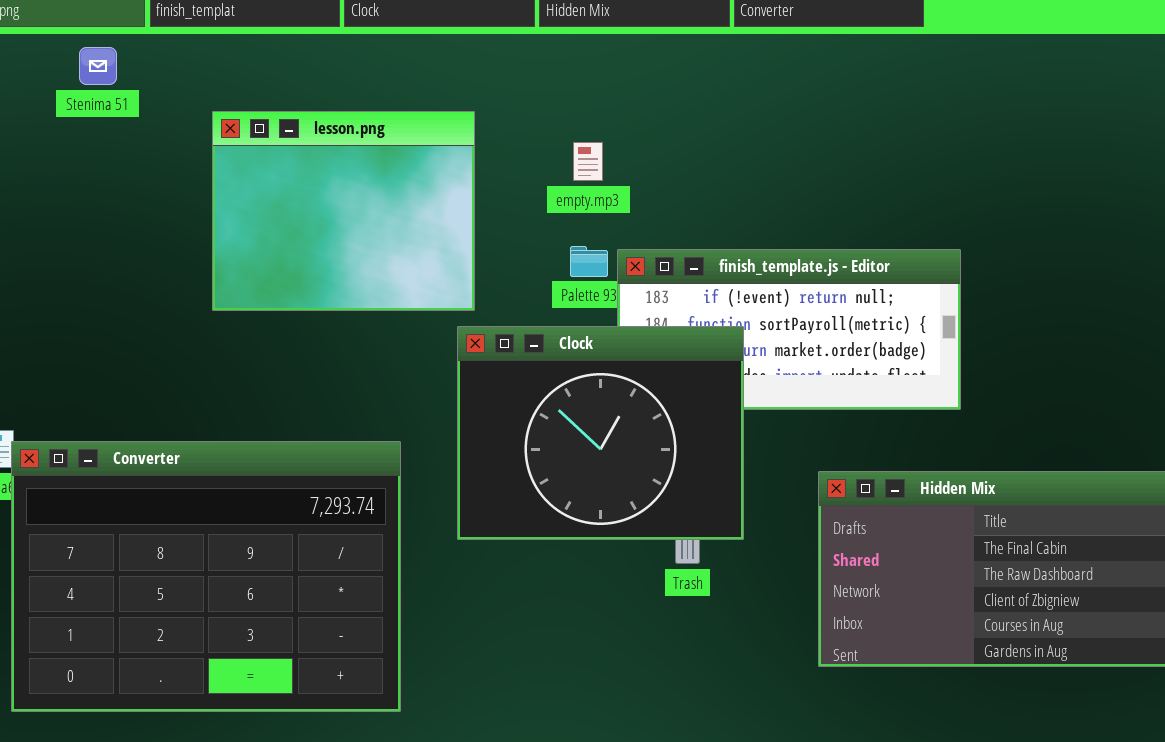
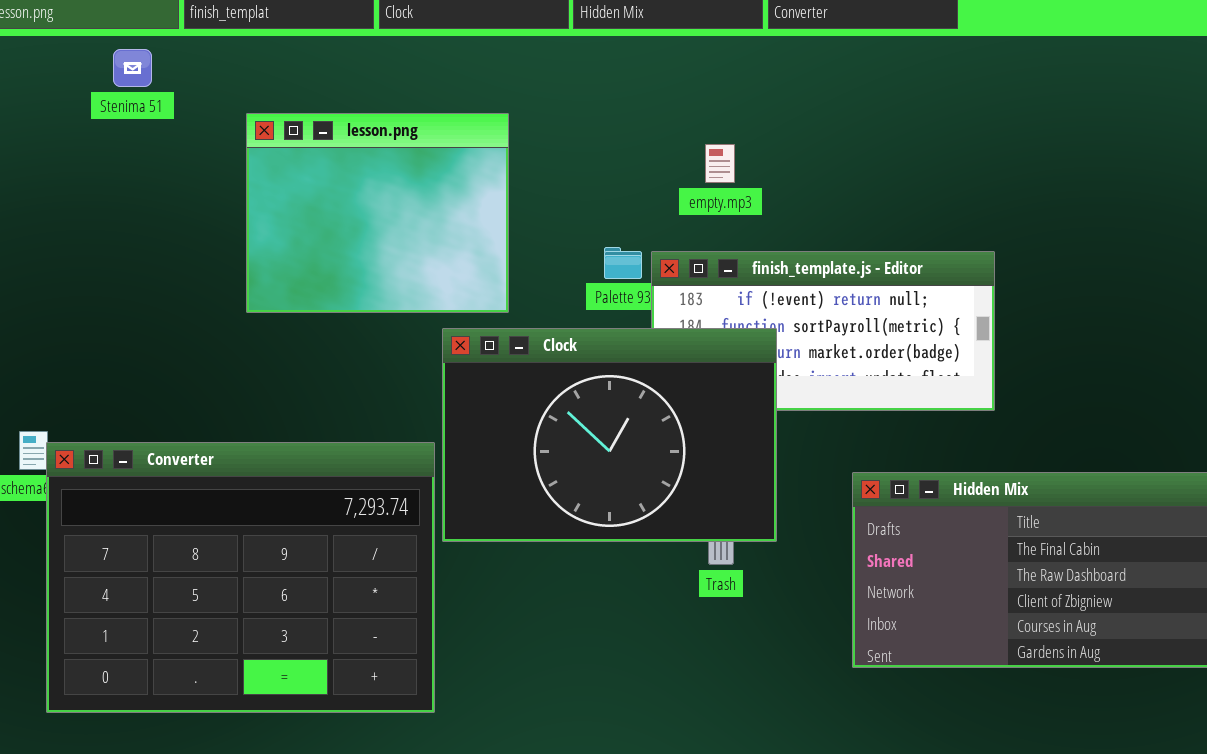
empty.mp3: [573,142,603,181] -> [705,144,735,183], moved
Clock: [457,326,744,540] -> [442,328,777,542], resized

